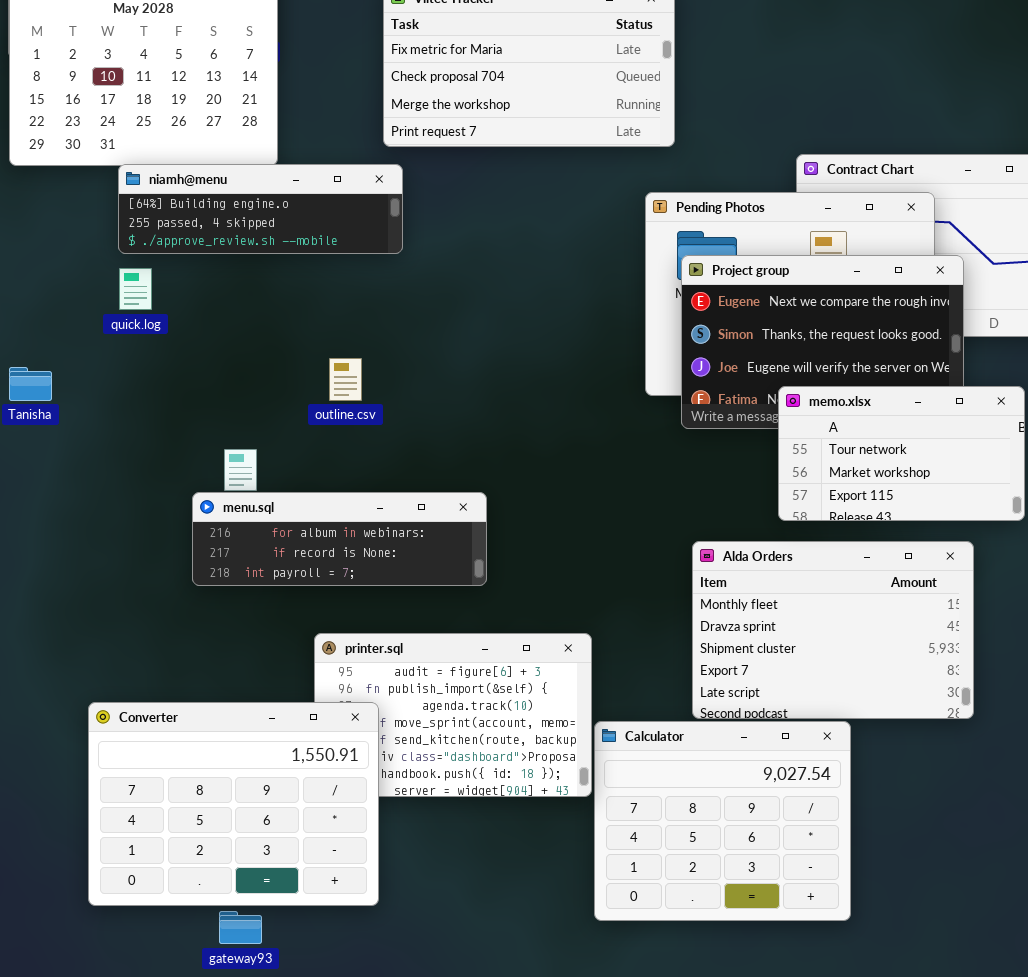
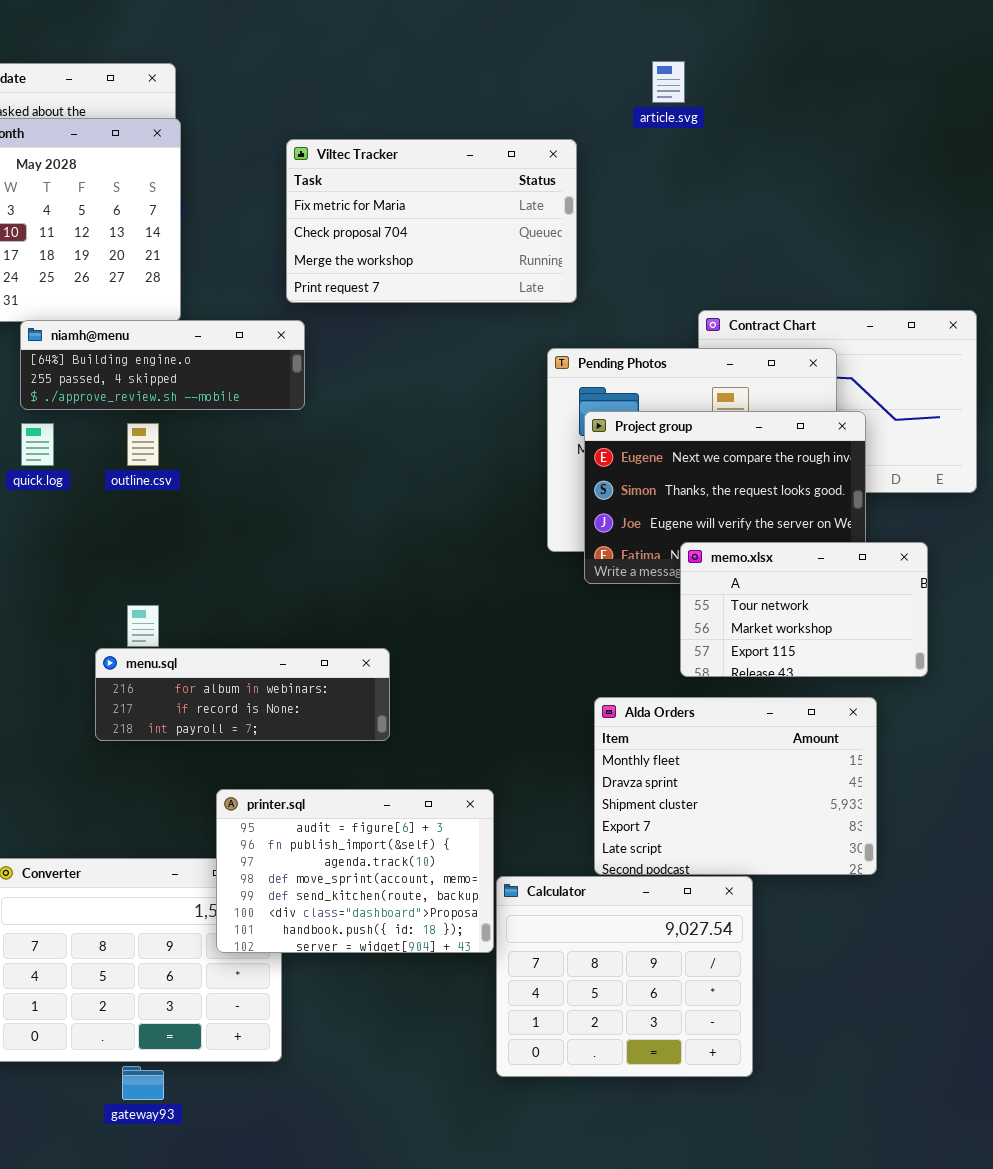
outline.csv: [329,358,362,401] -> [127,423,159,466], moved
printer.sql: [314,633,592,797] -> [216,789,494,953], raised

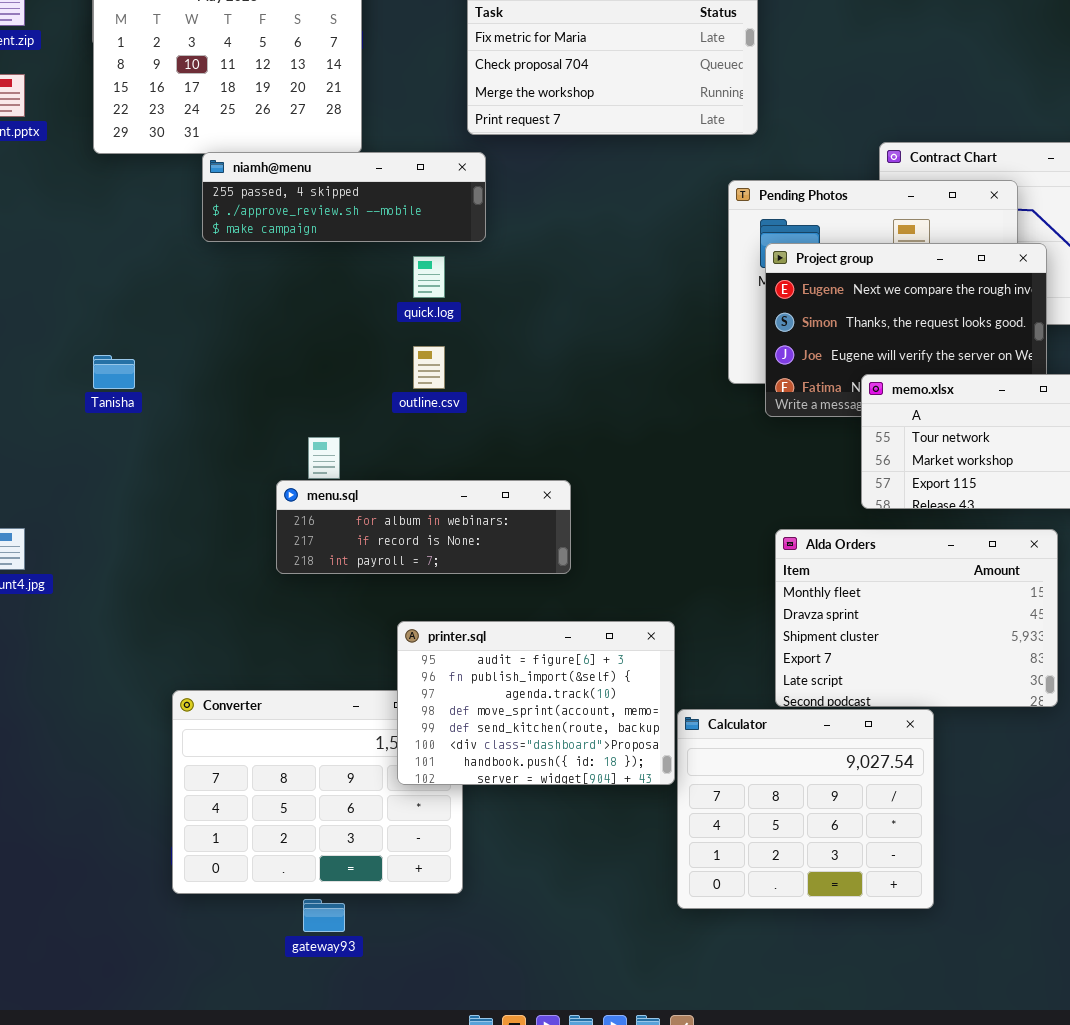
niamh@menu: [20,320,305,410] -> [202,152,486,242], scrolled down 1 row
quick.log: [21,423,54,466] -> [413,256,445,298], moved
outline.csv: [127,423,159,466] -> [413,346,445,389], moved

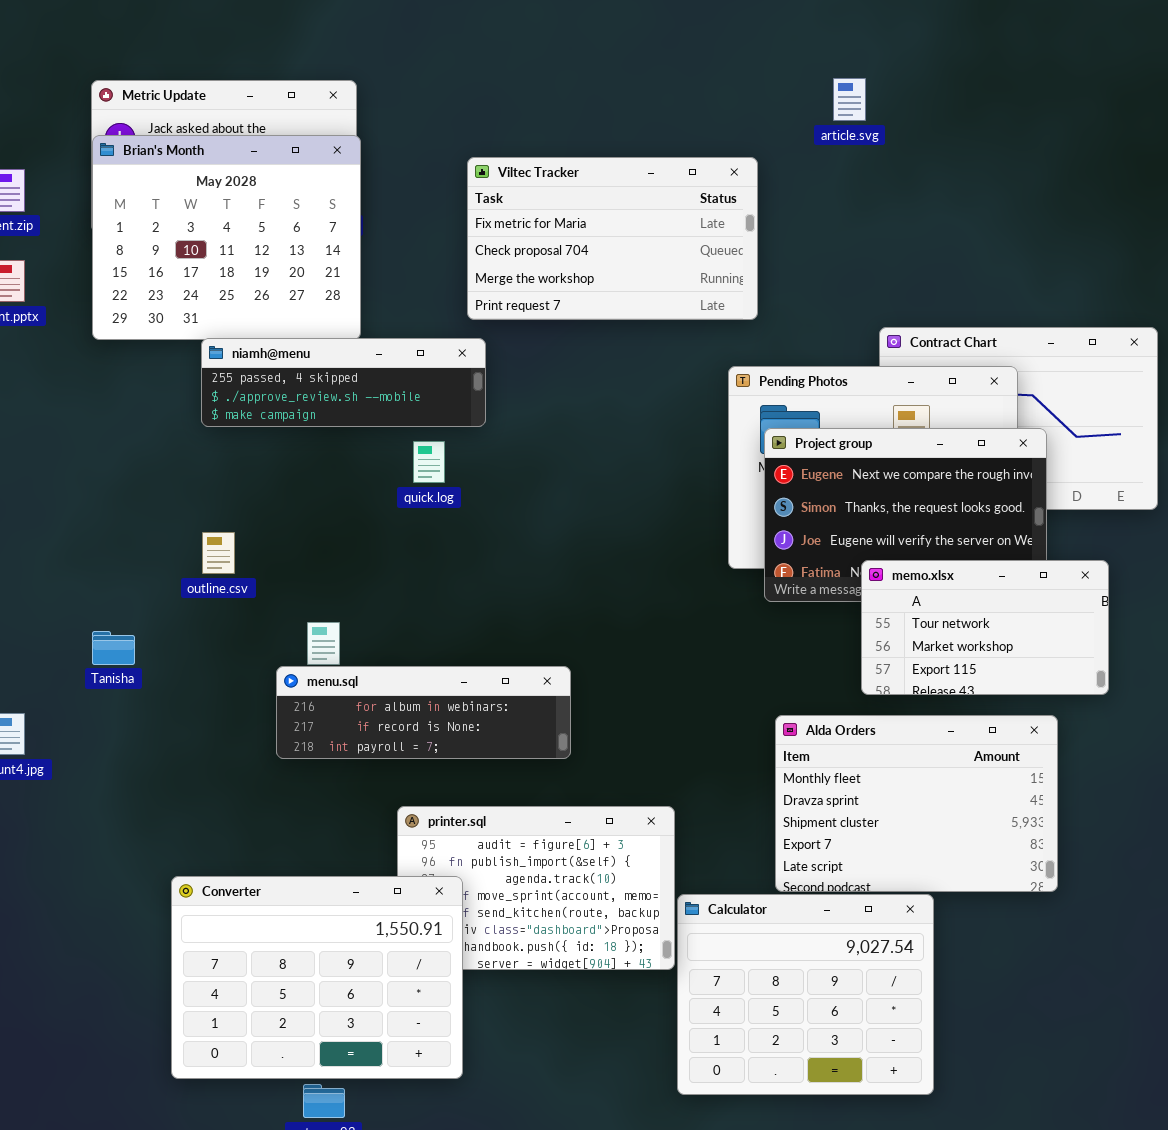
outline.csv: [413,346,445,389] -> [202,532,235,574], moved
Tanisha: [93,355,135,389] -> [92,631,135,665], moved
Converter: [172,690,463,894] -> [171,876,463,1079], raised

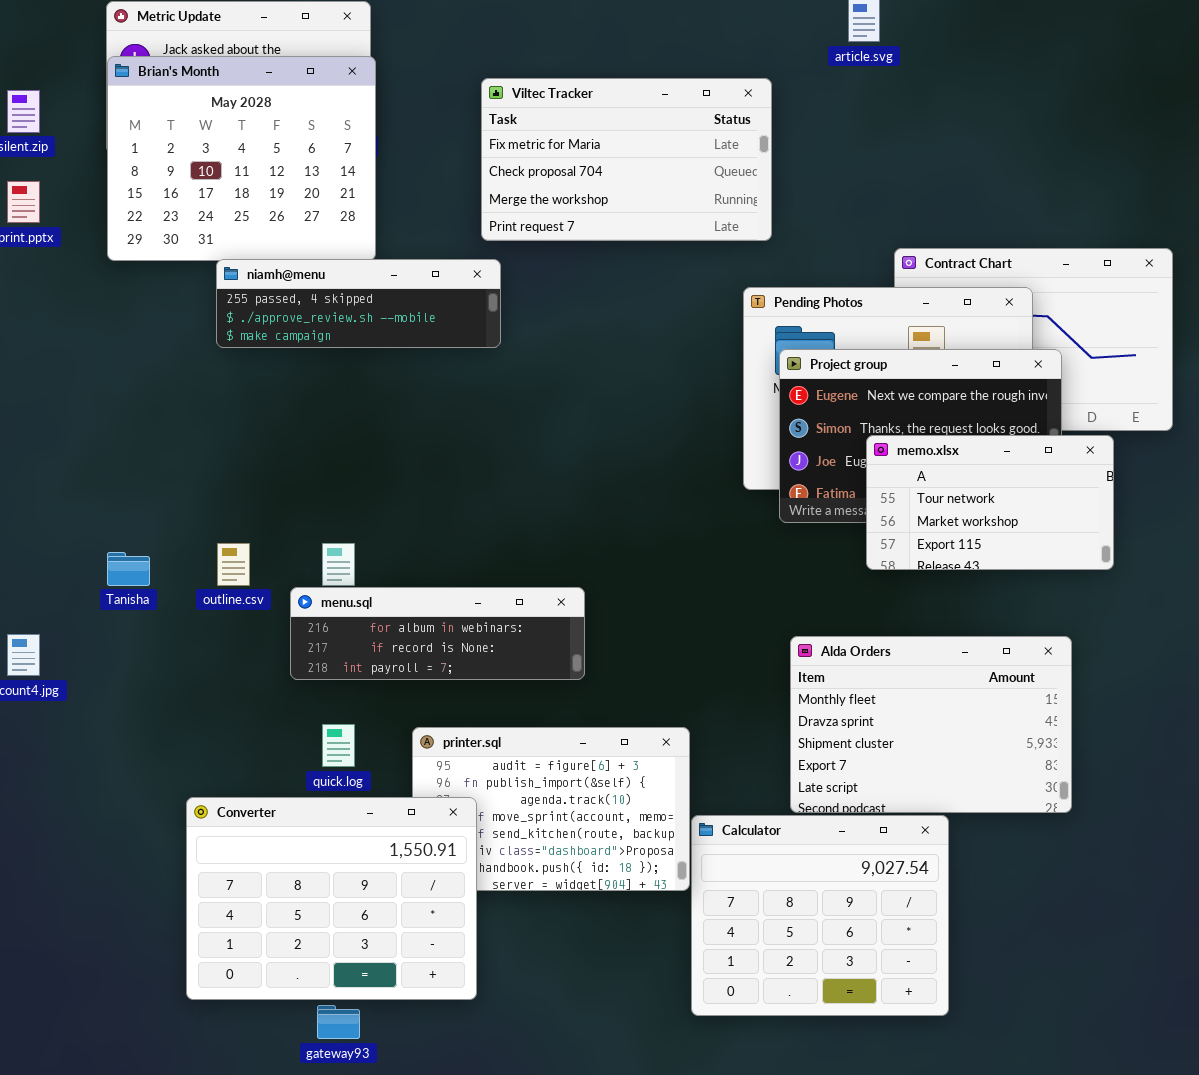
quick.log: [413,441,445,483] -> [322,724,355,767], moved
outline.csv: [202,532,235,574] -> [217,543,250,586], moved
memo.xlsx: [861,560,1109,695] -> [866,435,1114,570], moved

